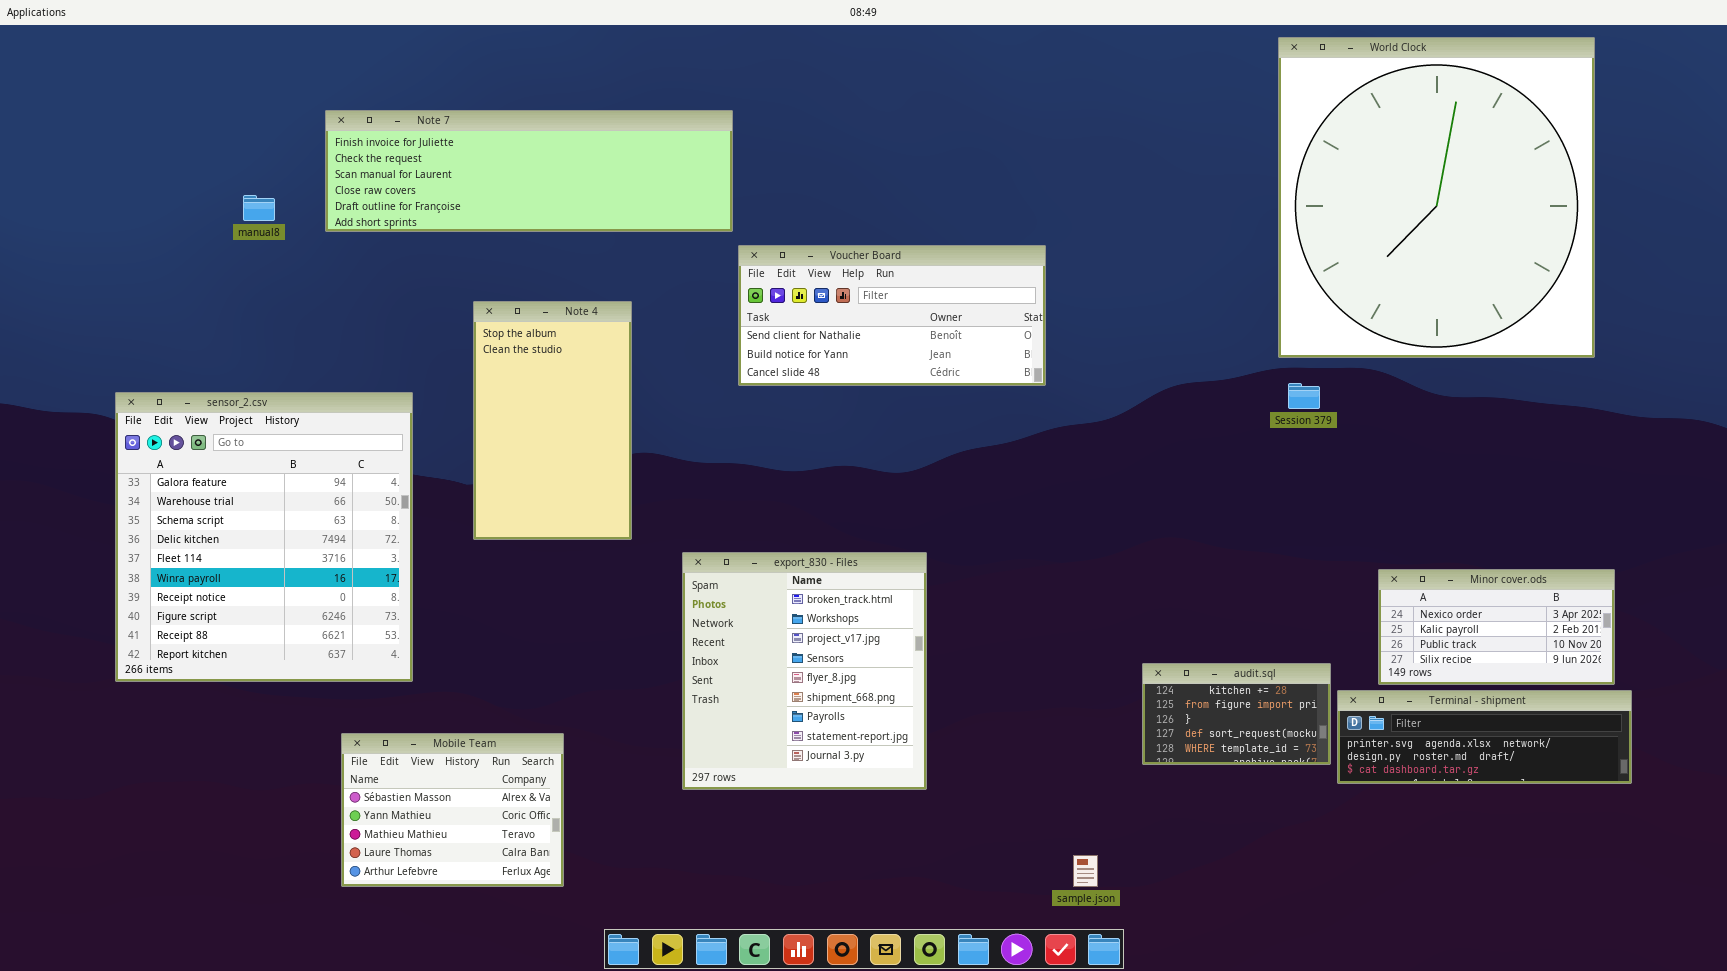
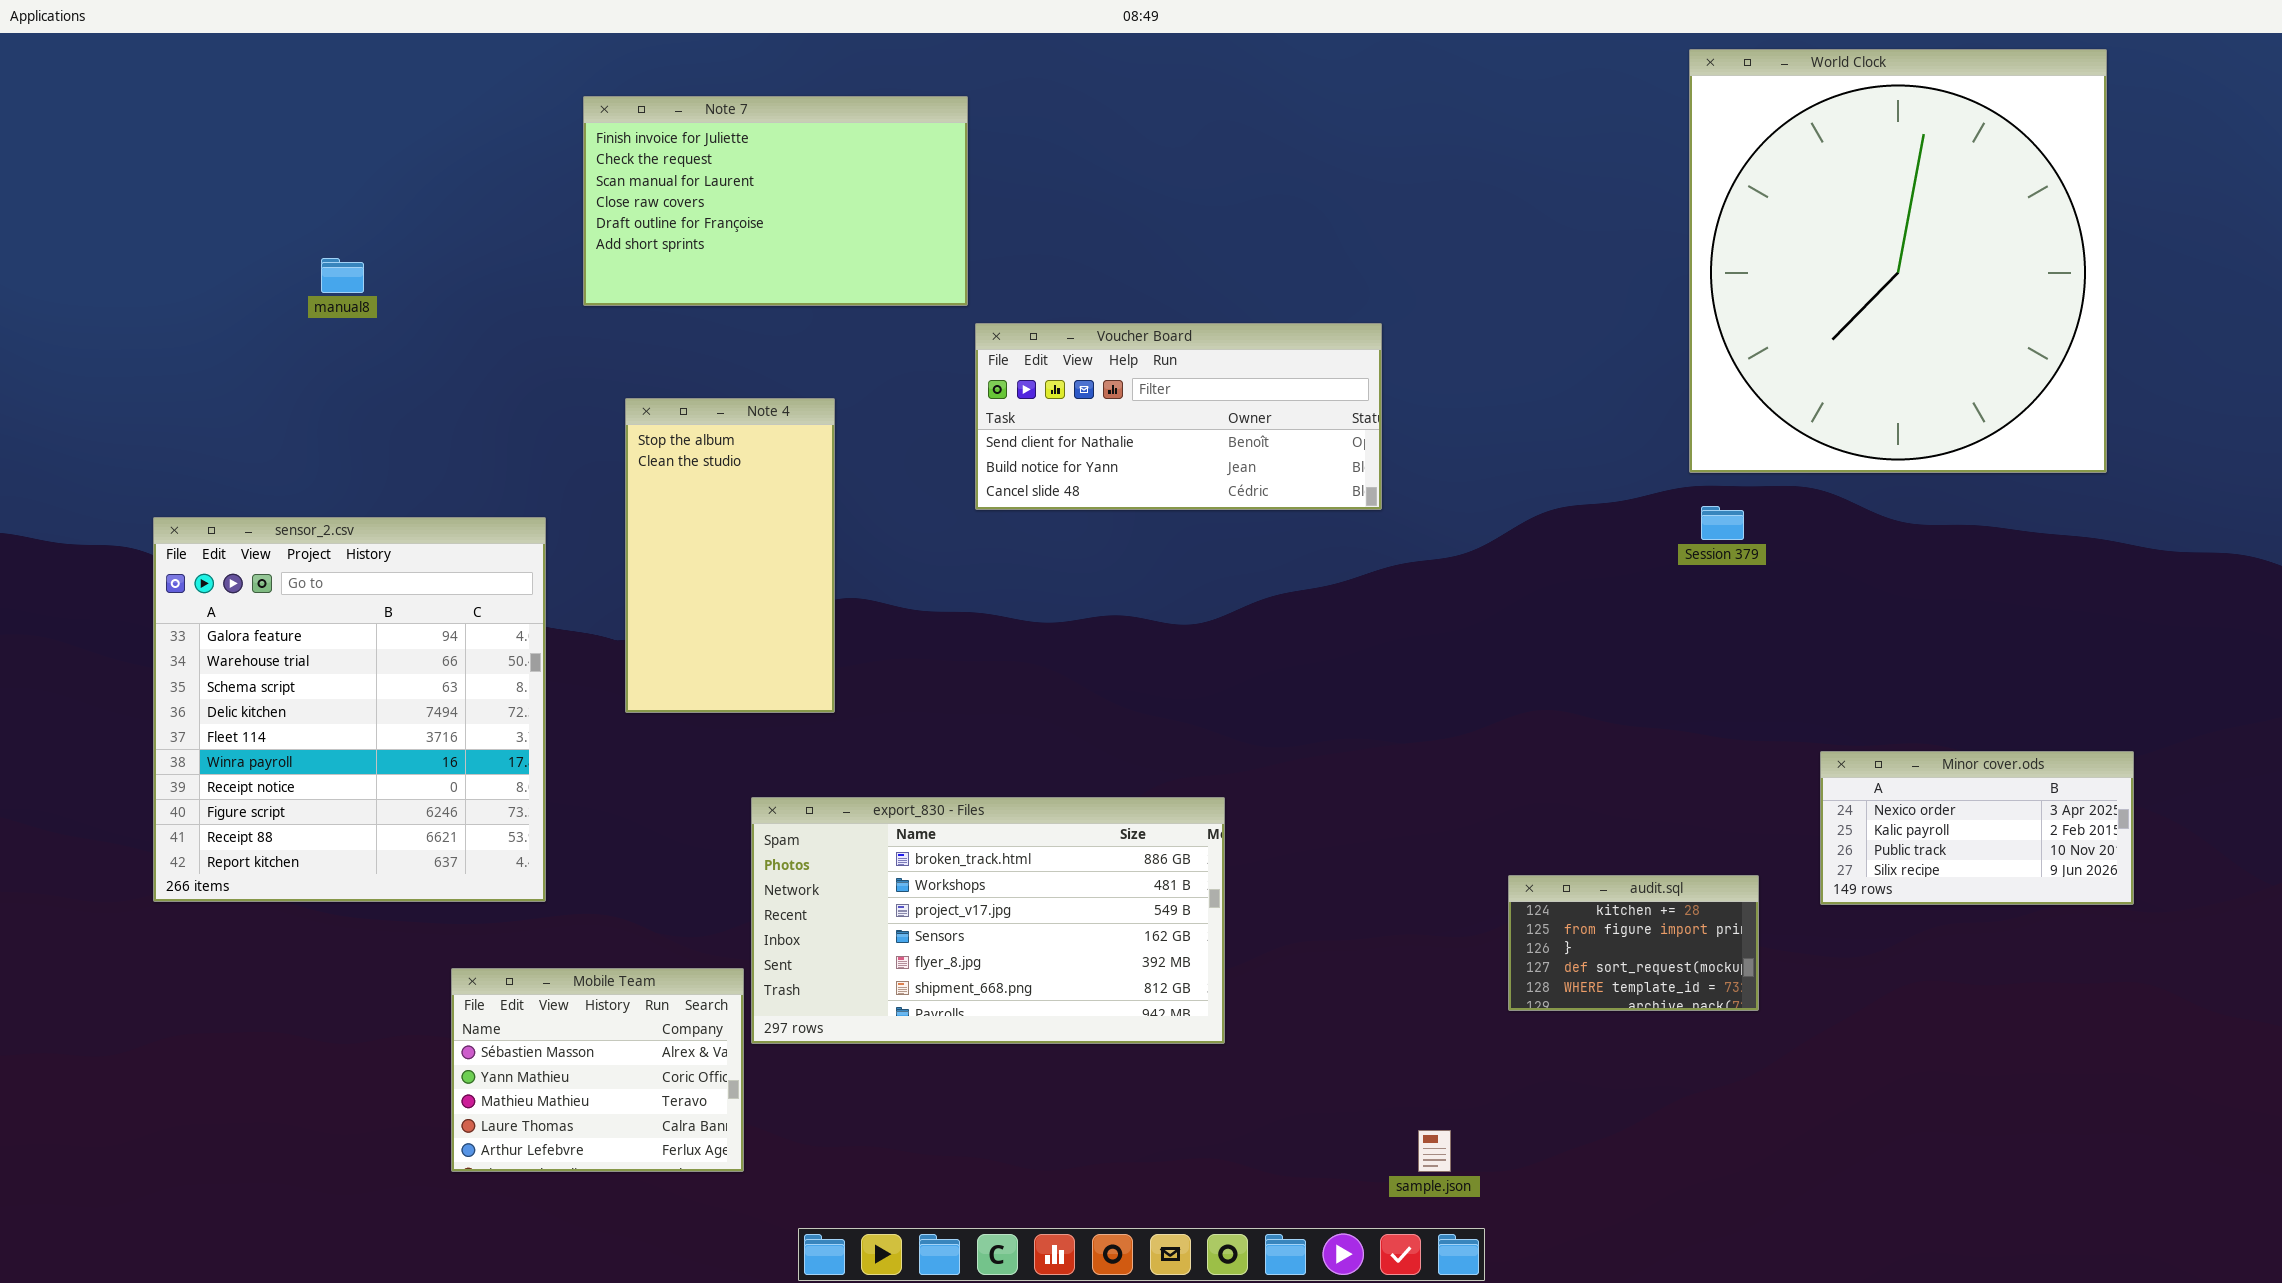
Note 7: [325,110,733,232] -> [583,96,968,306], resized
export_830 - Files: [682,552,927,790] -> [751,797,1225,1044], resized
Terminal - shipment: [1337,690,1632,784] -> none, closed

